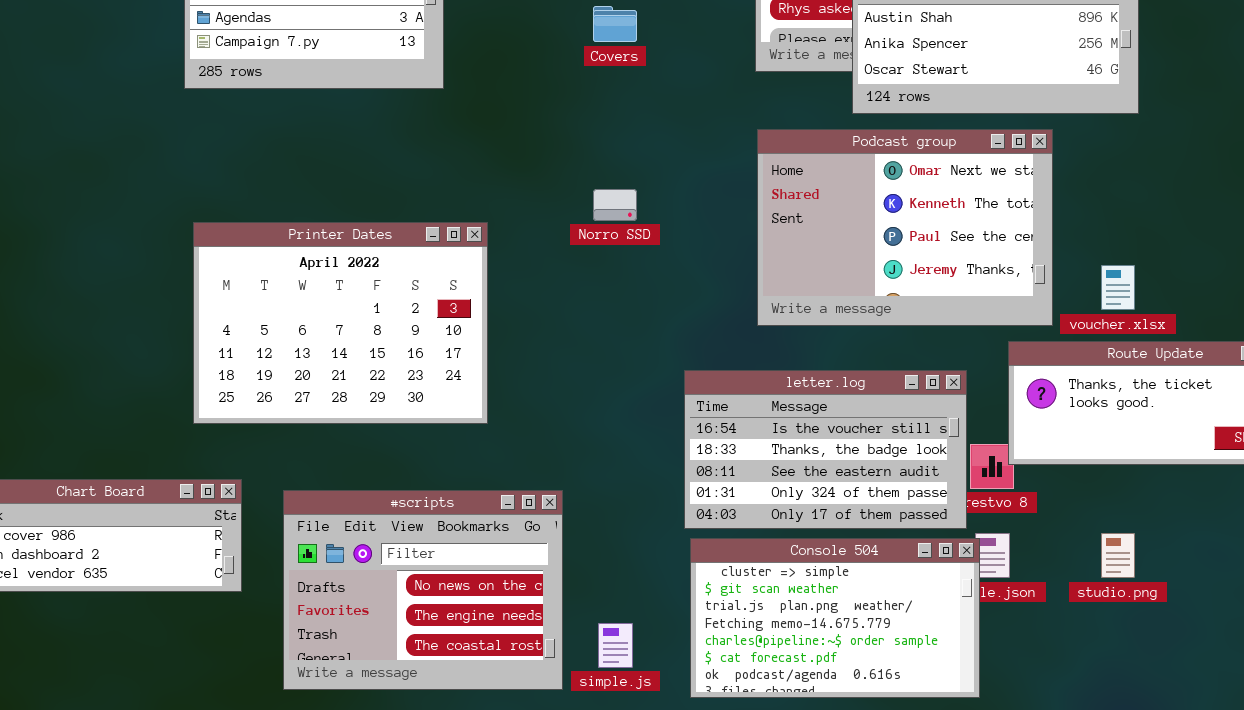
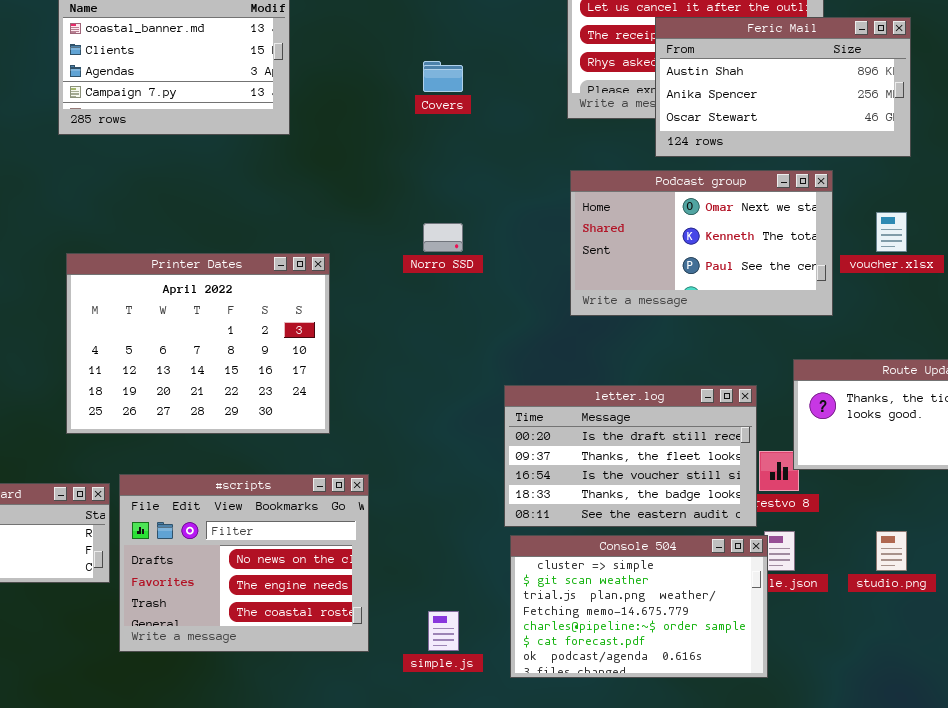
Podcast group: [757,129,1053,326] -> [570,170,833,316], resized
voucher.xlsx: [1101,265,1135,310] -> [876,212,907,252], moved
letter.log: [684,370,967,529] -> [504,385,757,527], scrolled up 2 rows
#scripts: [283,490,563,690] -> [119,474,369,652], moved

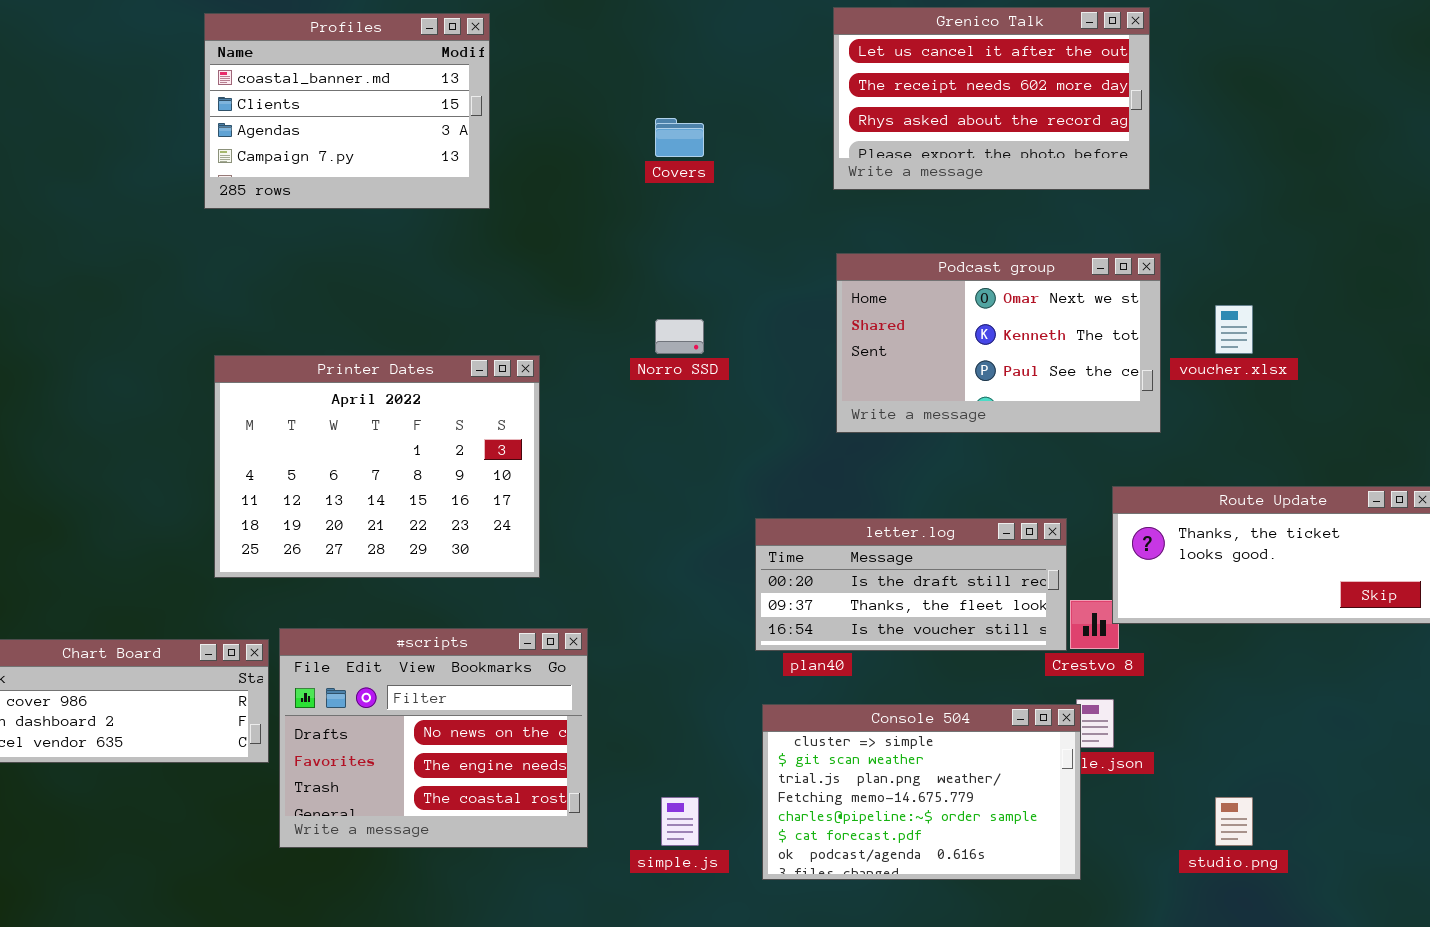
Feric Mail: [655,17,911,157] -> none, closed
letter.log: [504,385,757,527] -> [755,518,1067,651], resized
studio.png: [876,531,907,571] -> [1215,797,1253,846], moved

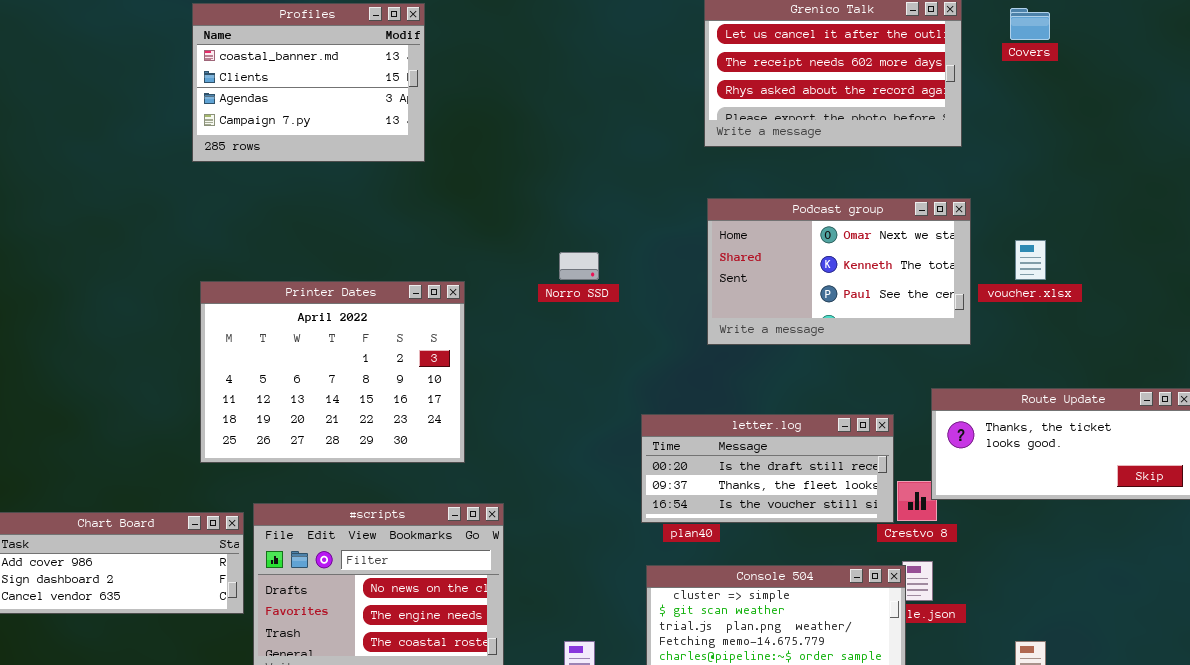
Covers: [655,118,704,157] -> [1010,8,1050,40], moved

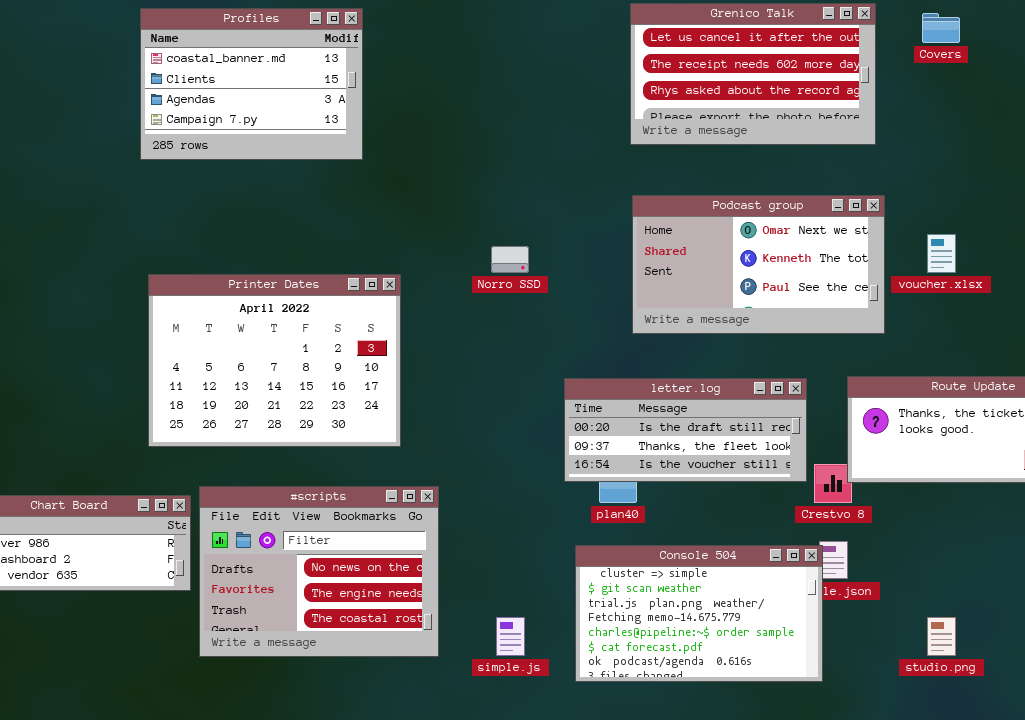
letter.log: [641,414,894,523] -> [564,378,807,482], moved

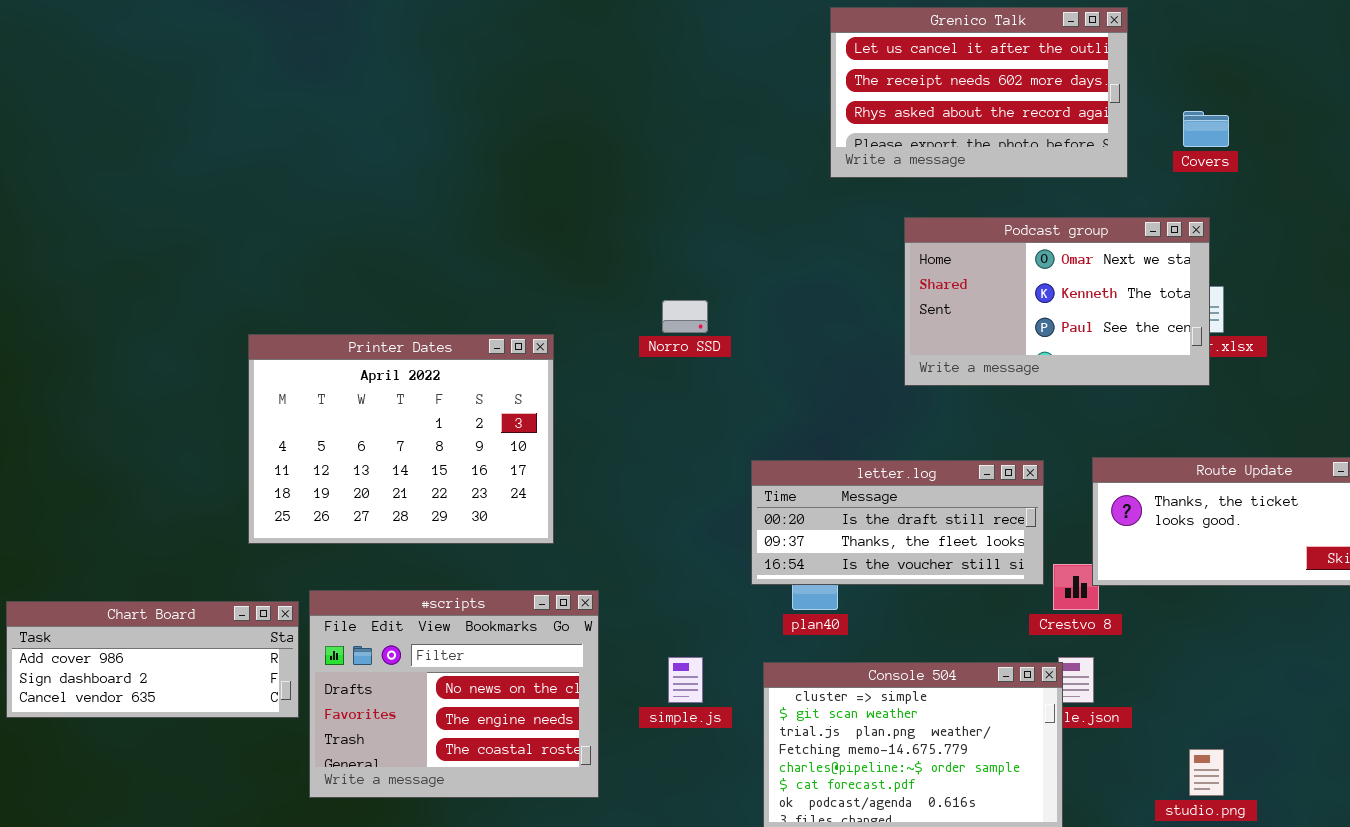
Profiles: [140,8,363,160] -> none, closed
Covers: [922,13,960,43] -> [1183,111,1229,147], moved
Podcast group: [632,195,885,334] -> [904,217,1210,386], moved
simple.js: [496,617,525,656] -> [668,657,703,703], moved

